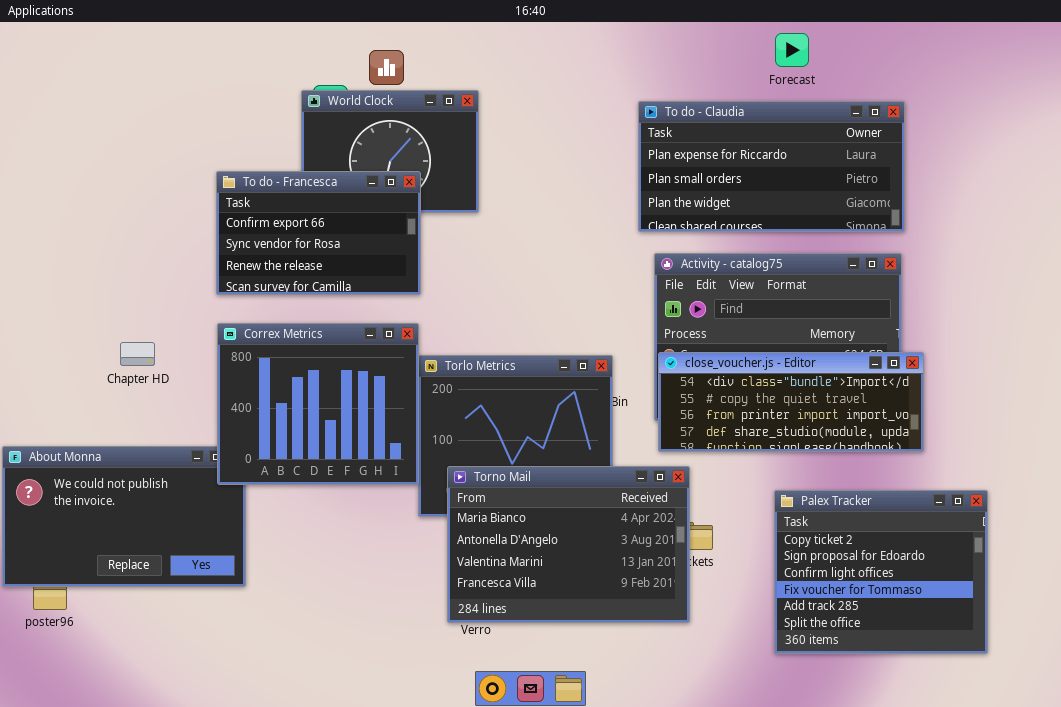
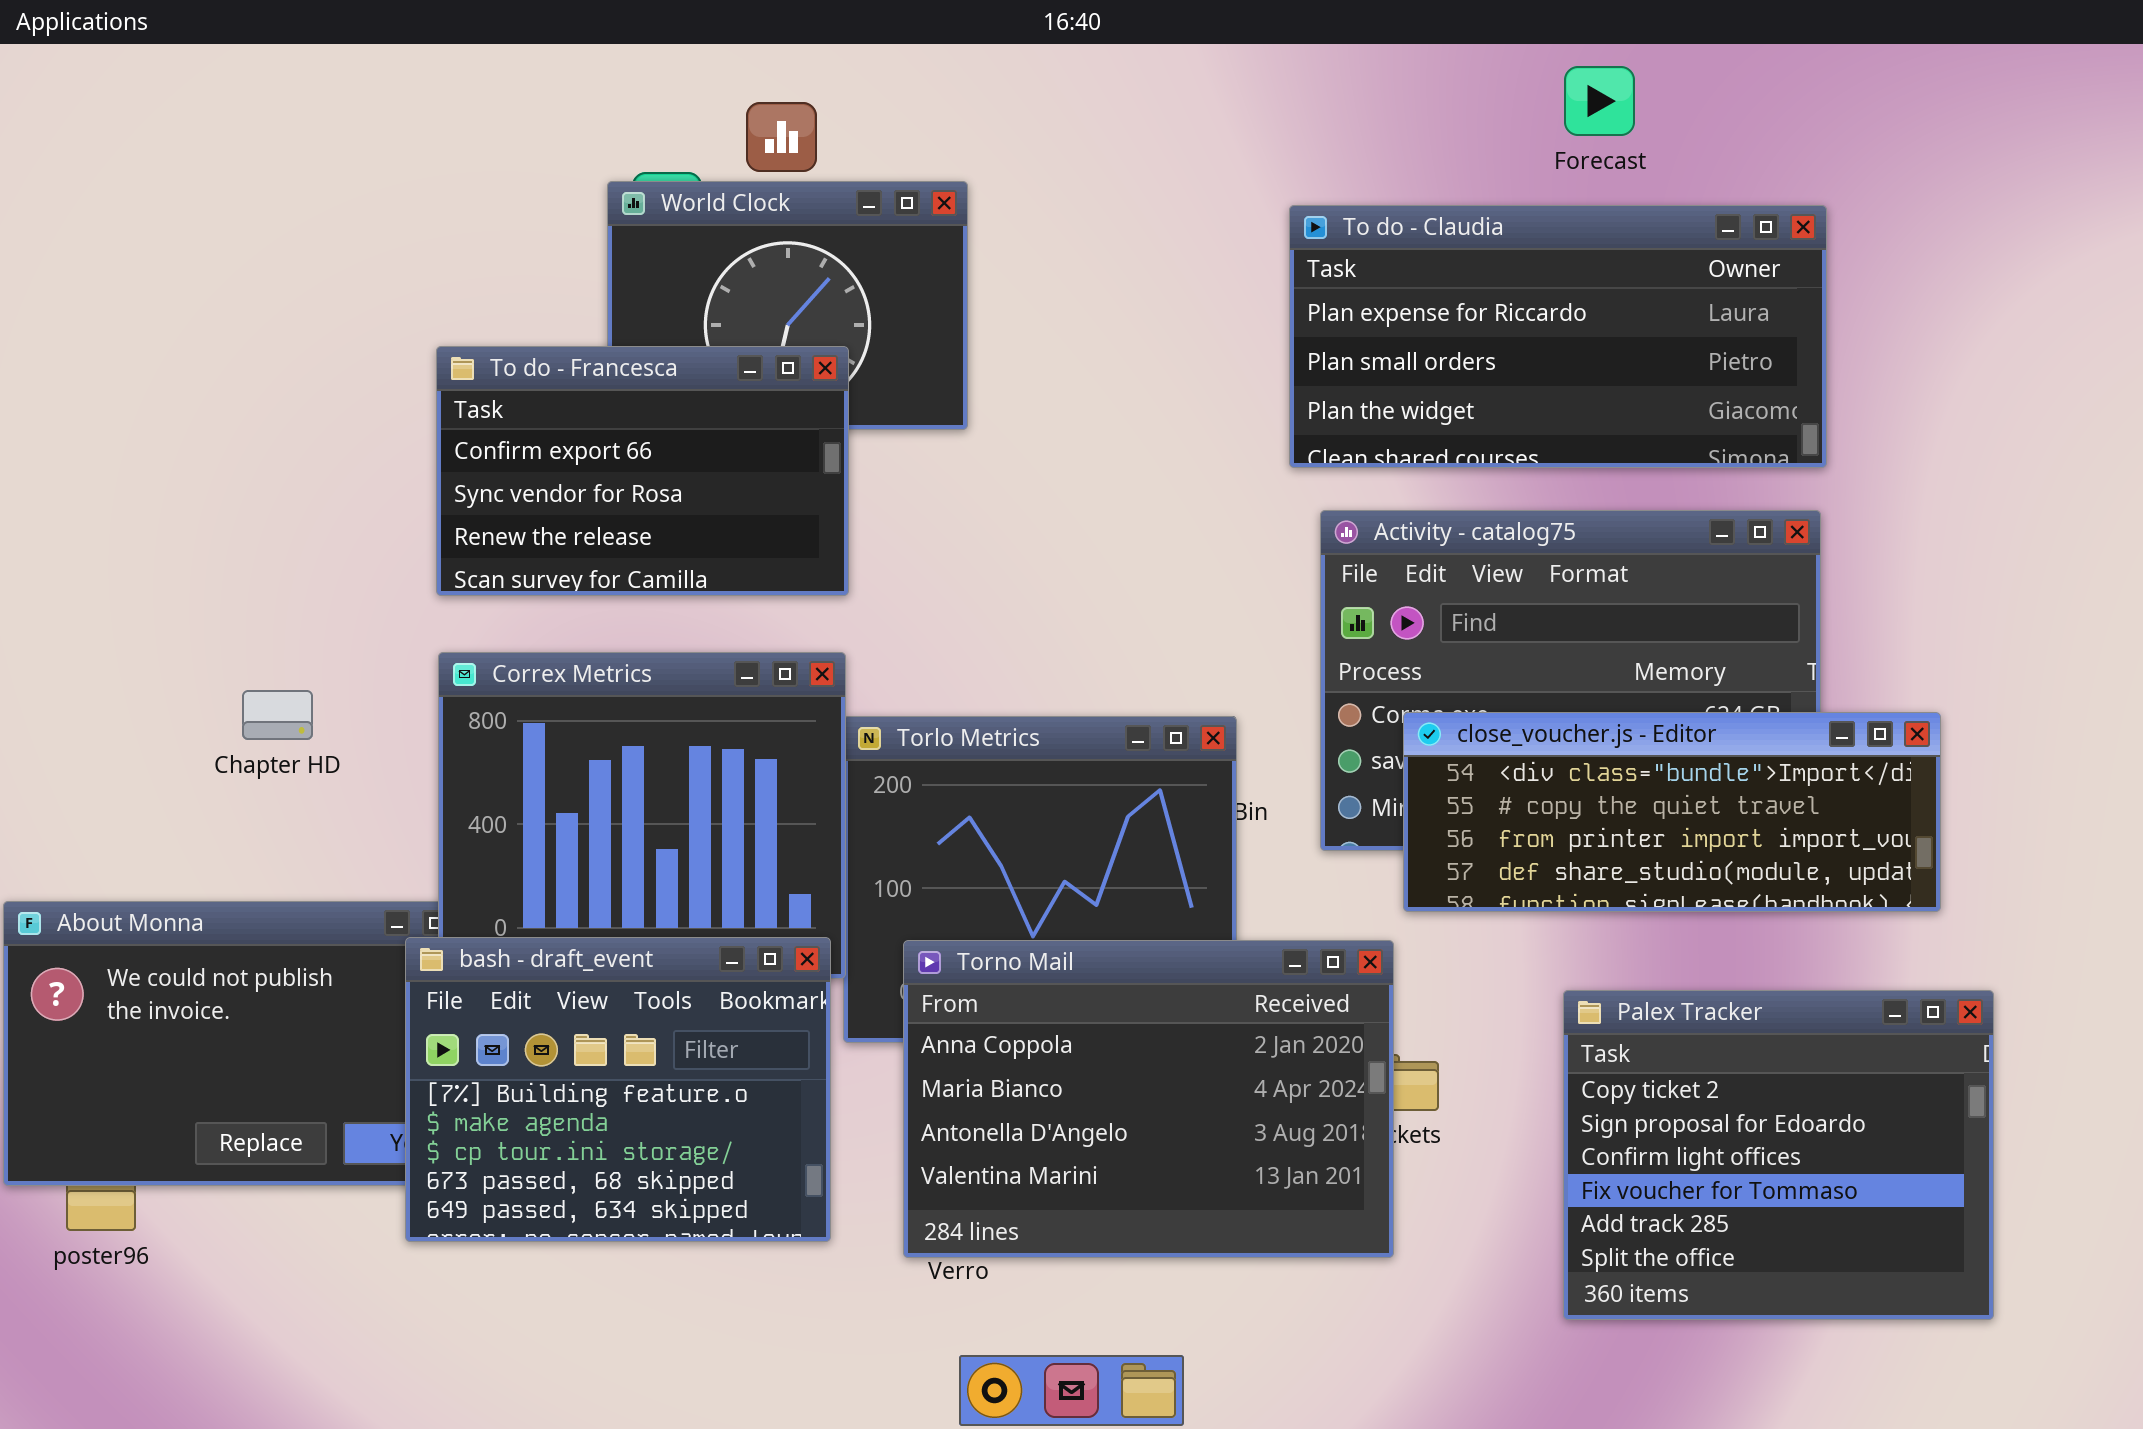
close_voucher.js - Editor: [658,352,924,452] -> [1403,712,1941,912], moved
bash - draft_event: none -> [405,937,831,1242], opened
Torno Mail: [447,466,690,623] -> [903,940,1394,1258], scrolled up 1 row

